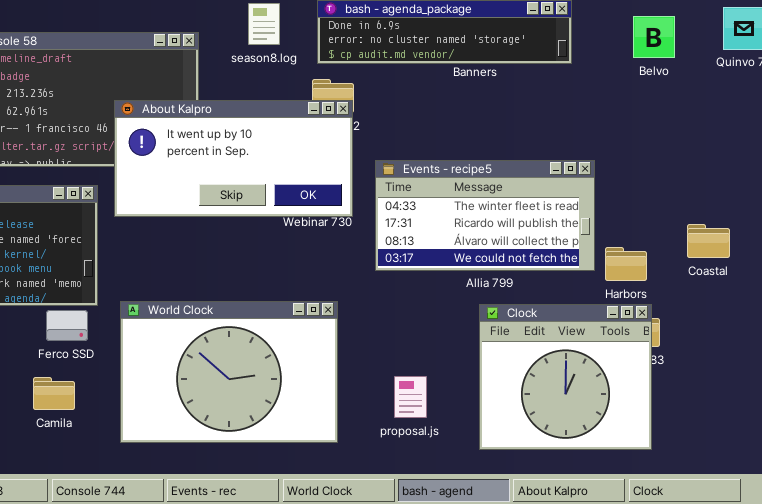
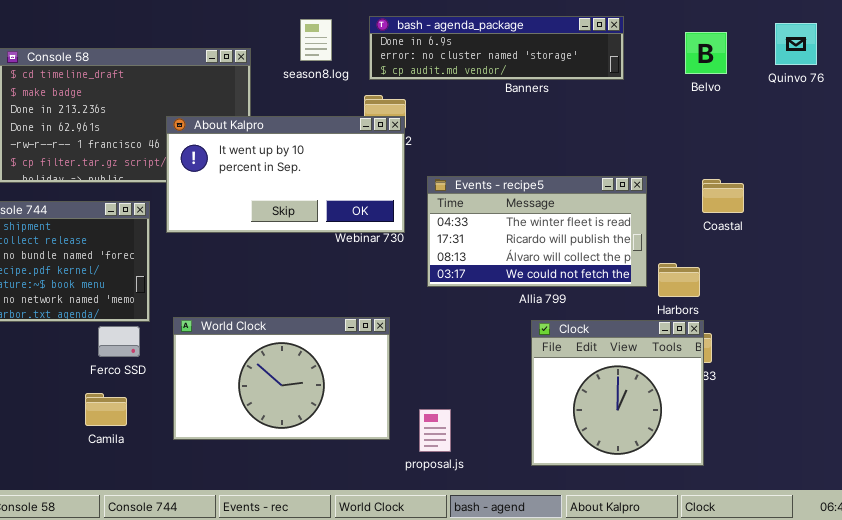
Coastal: [687,224,730,258] -> [702,179,744,213], moved
World Clock: [120,301,338,443] -> [173,317,390,440], resized
proposal.js: [394,376,427,418] -> [419,409,451,452], moved

